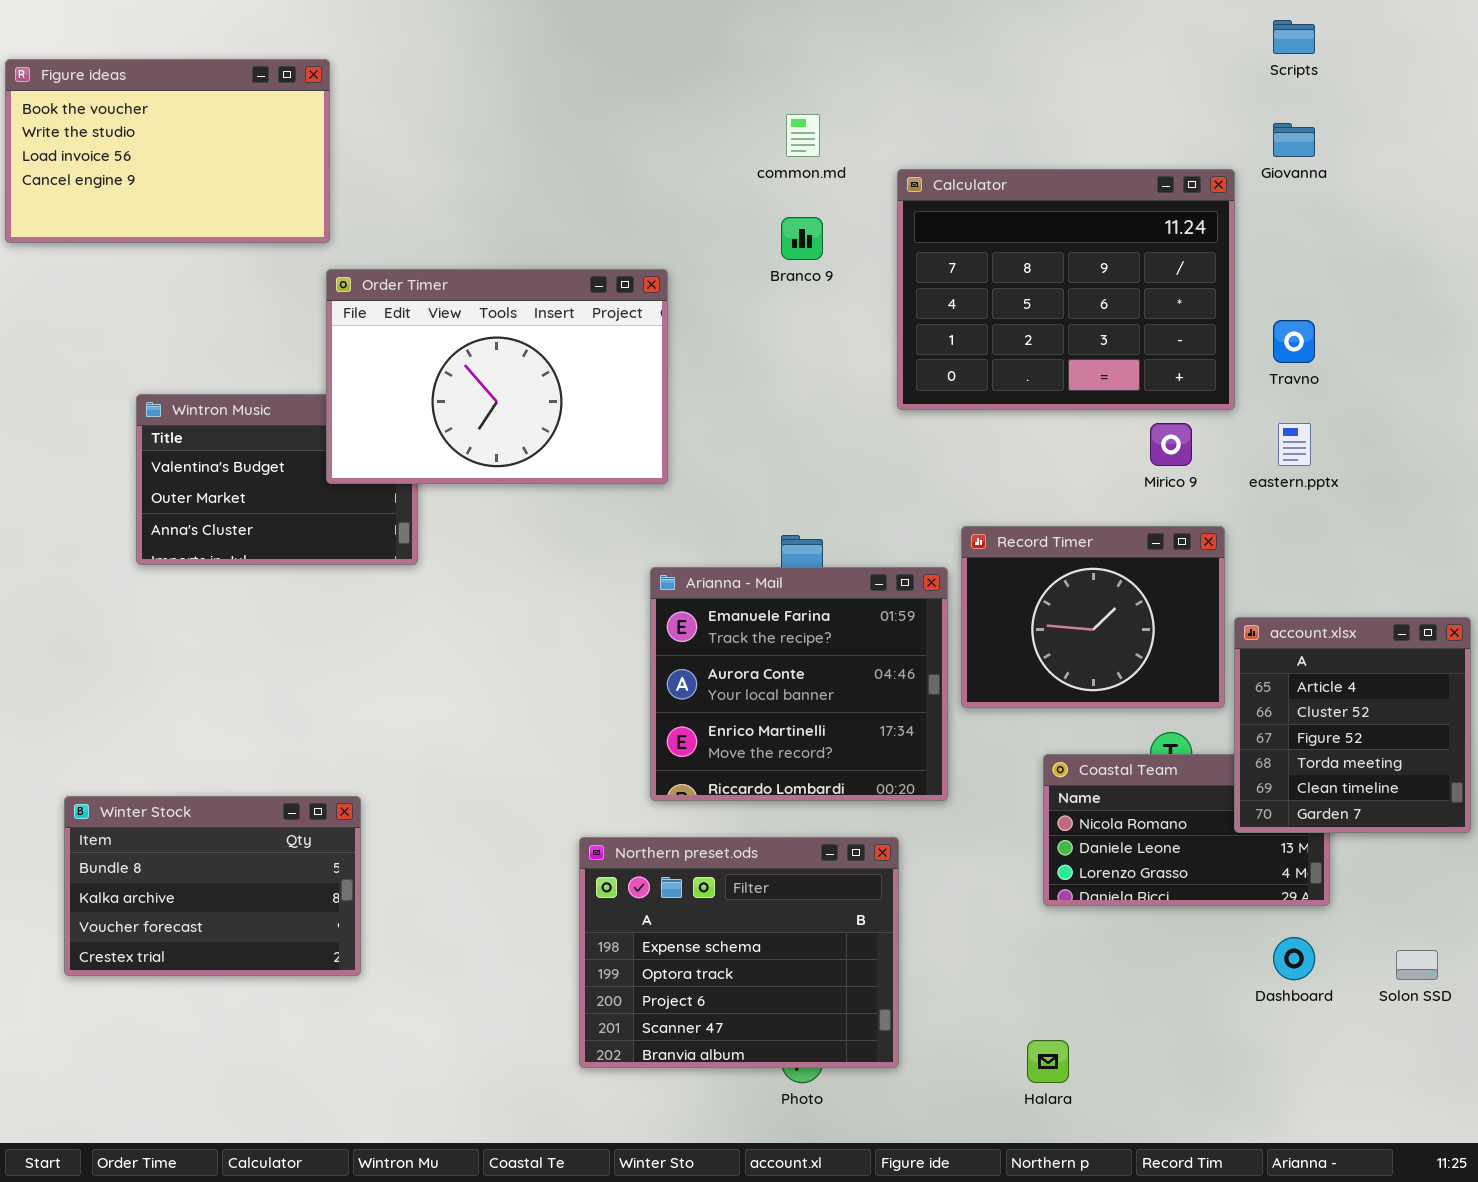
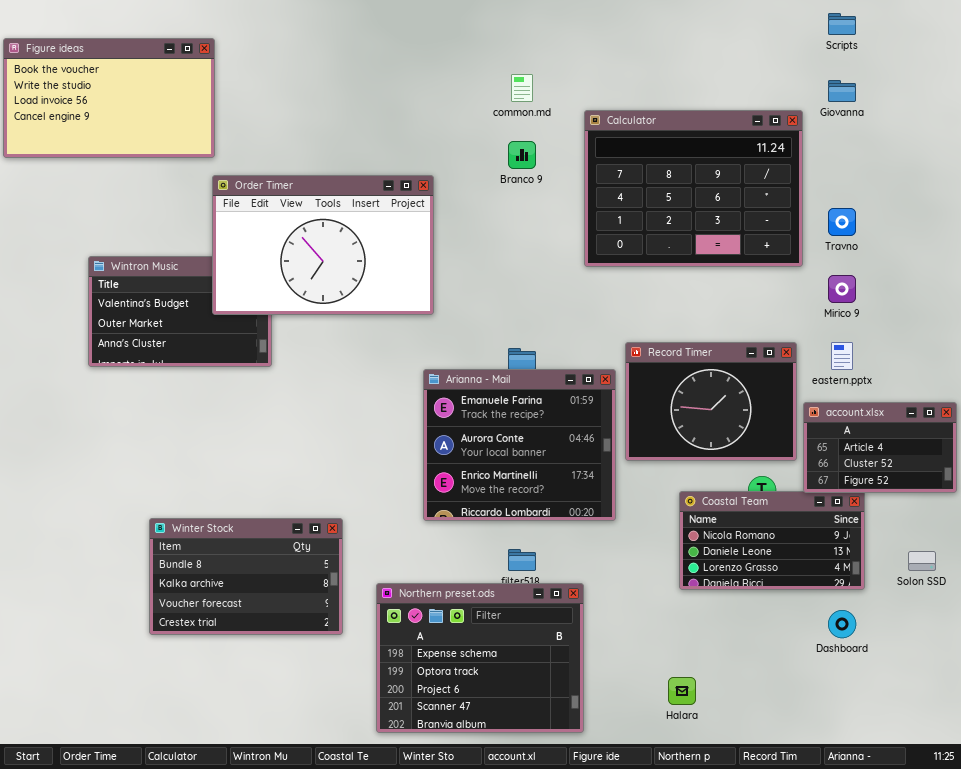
Mirico 9: [1150,423,1192,466] -> [828,275,856,303], moved
eastern.pptx: [1278,423,1311,466] -> [831,342,853,370], moved
account.xlsx: [1234,617,1471,833] -> [803,402,957,493], resized
Winter Stock: [64,796,361,976] -> [149,518,343,635], moved
Northern preset.ods: [579,837,899,1068] -> [376,583,584,733], moved
Solon SSD: [1396,950,1438,980] -> [908,551,936,571], moved

